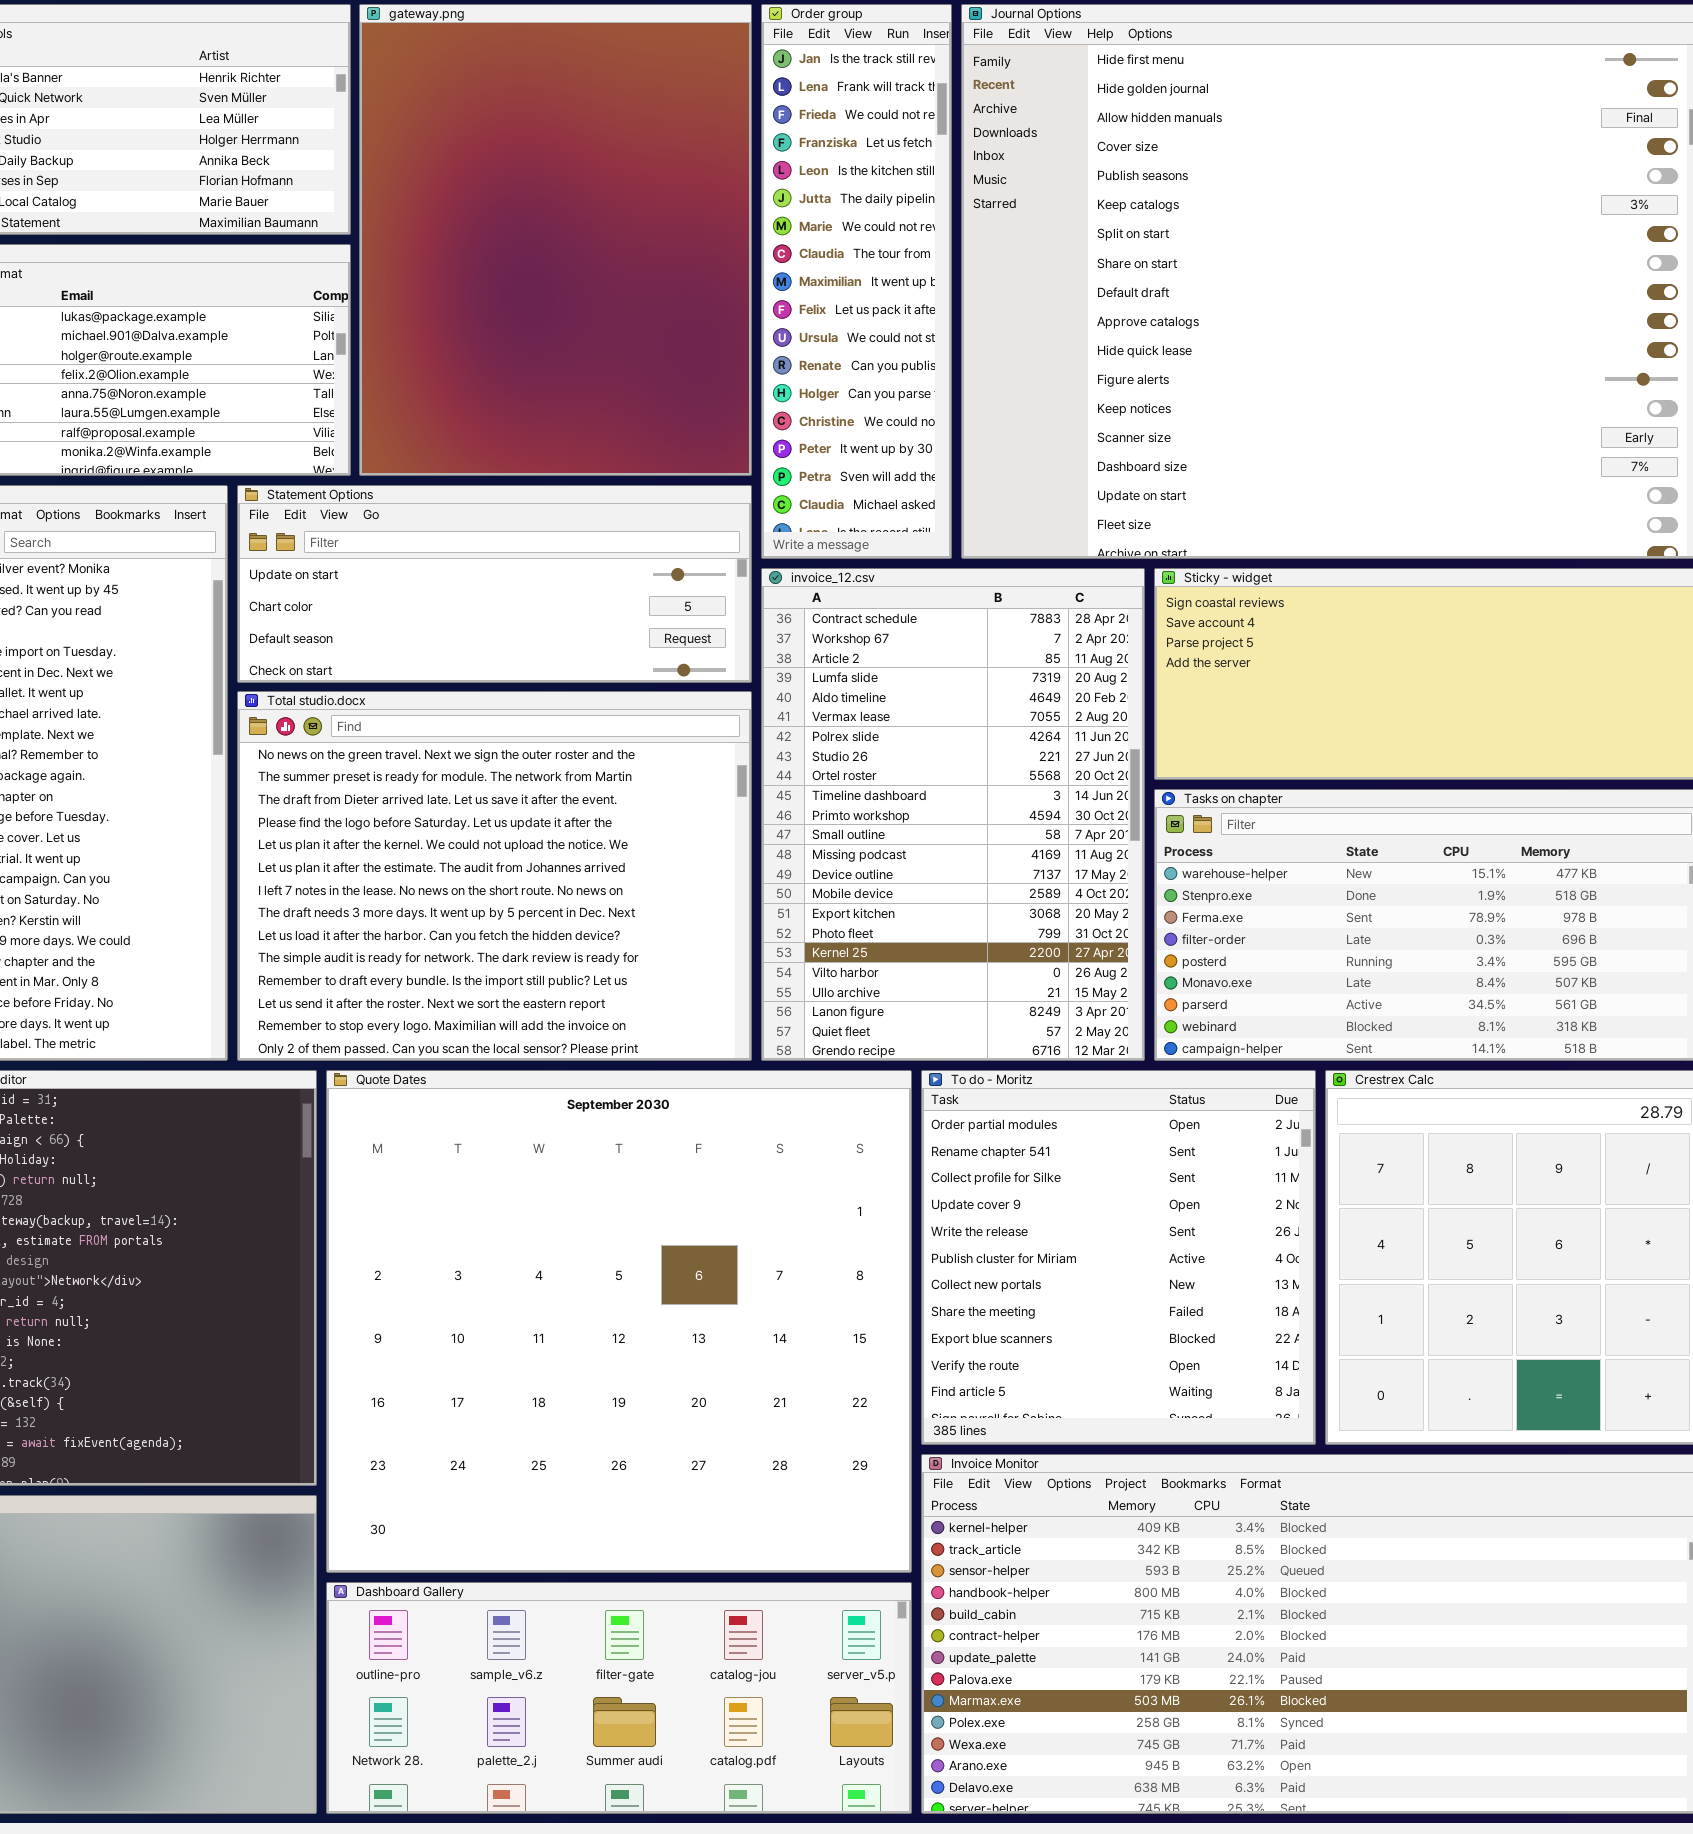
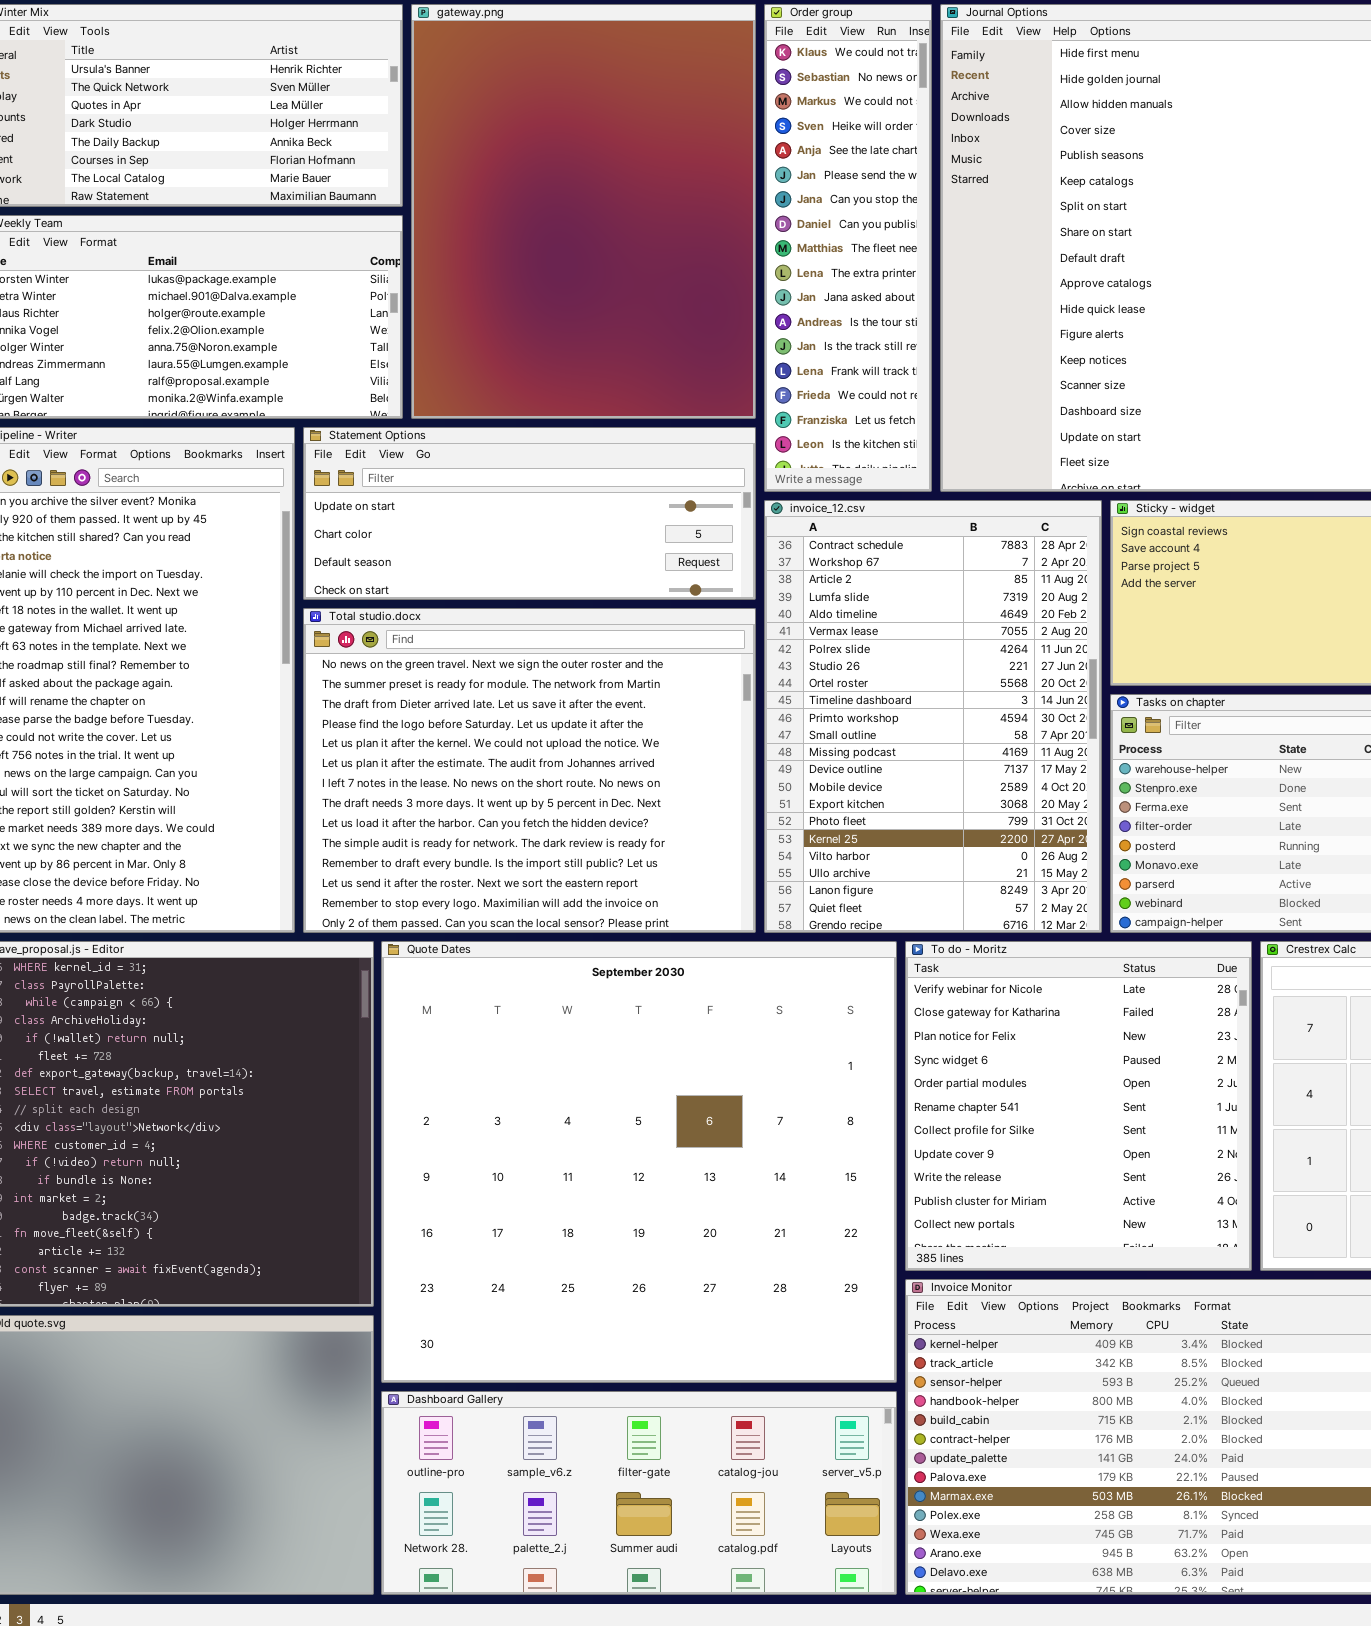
Order group: [761,4,952,559] -> [764,4,932,492], scrolled up 12 rows
To do - Moritz: [921,1070,1316,1445] -> [905,941,1252,1271], scrolled up 4 rows

